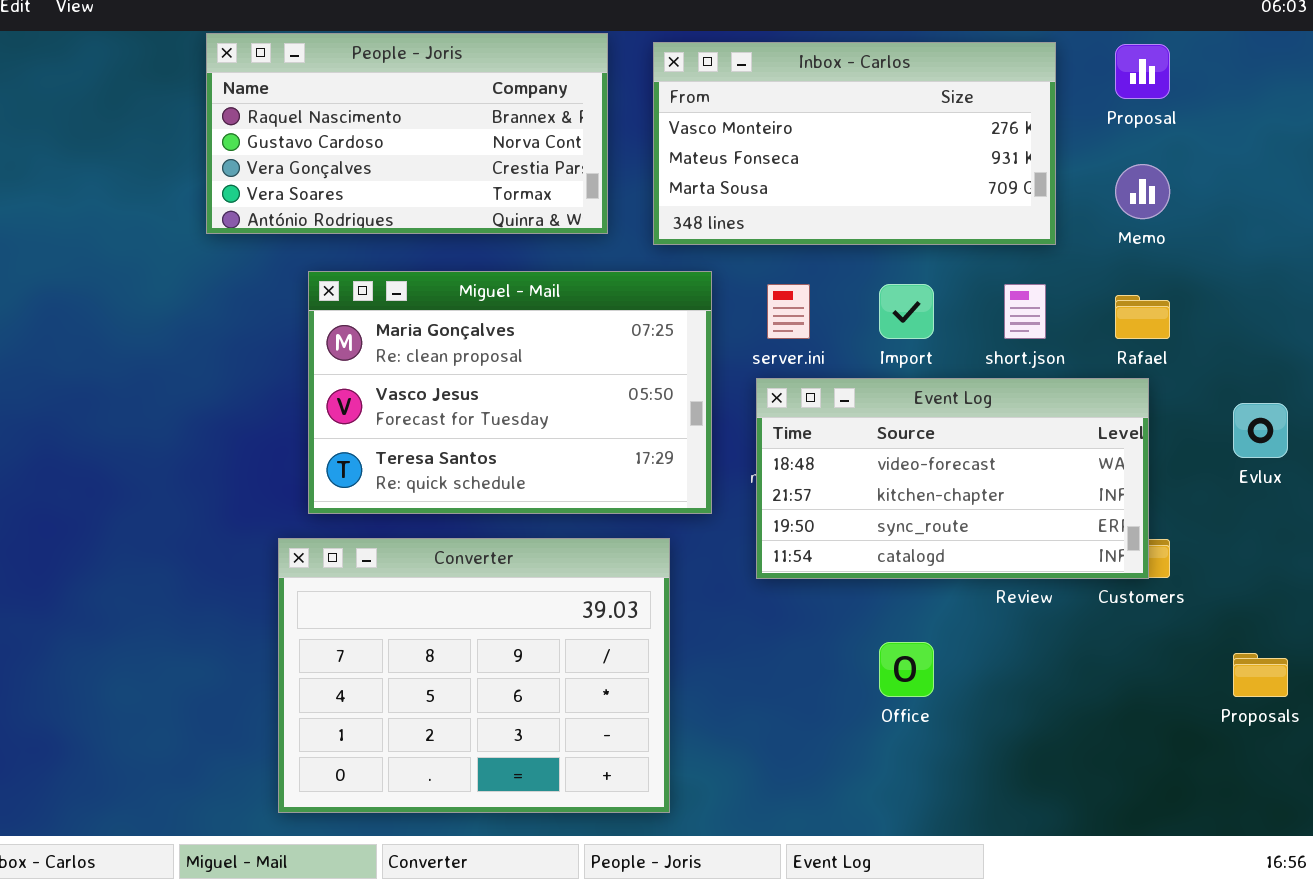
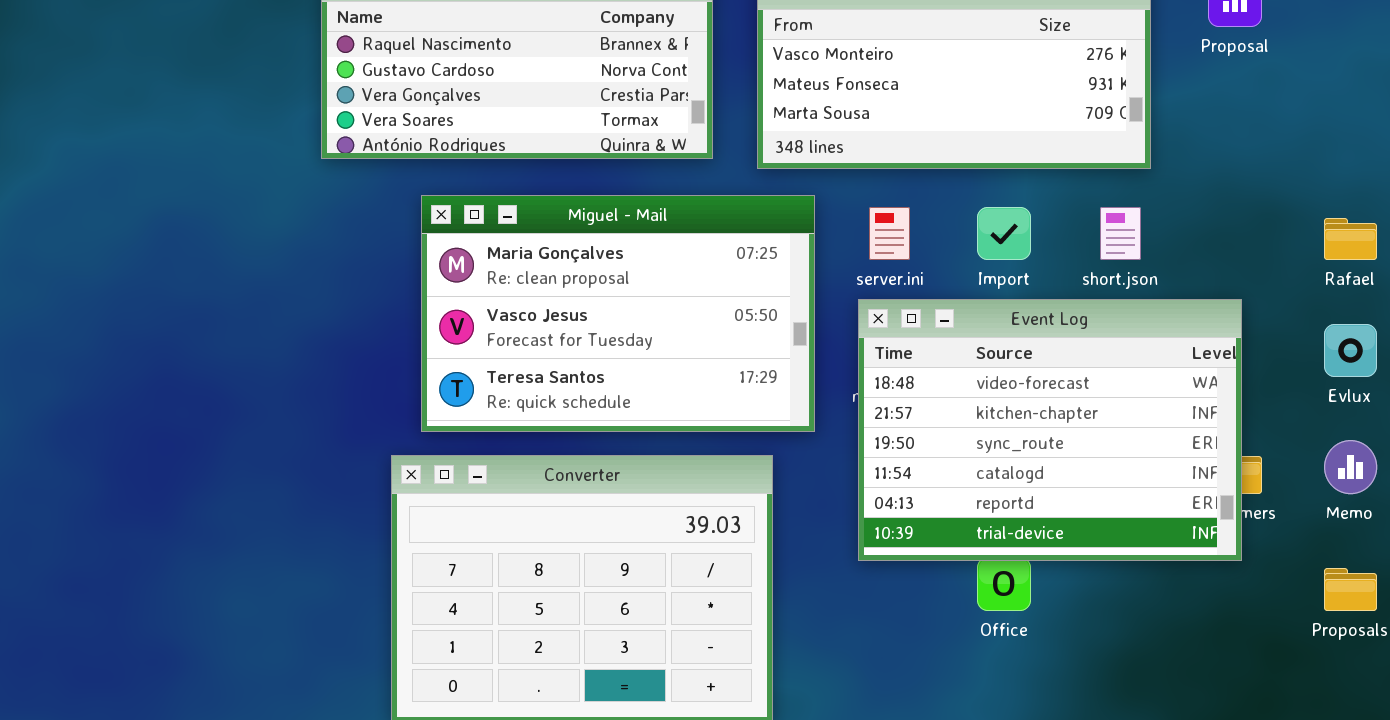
Memo: [1115,164,1170,219] -> [1324,440,1377,494], moved
Rafael: [1115,295,1170,339] -> [1324,218,1377,260], moved
Event Log: [756,378,1149,579] -> [858,299,1242,561], resized

